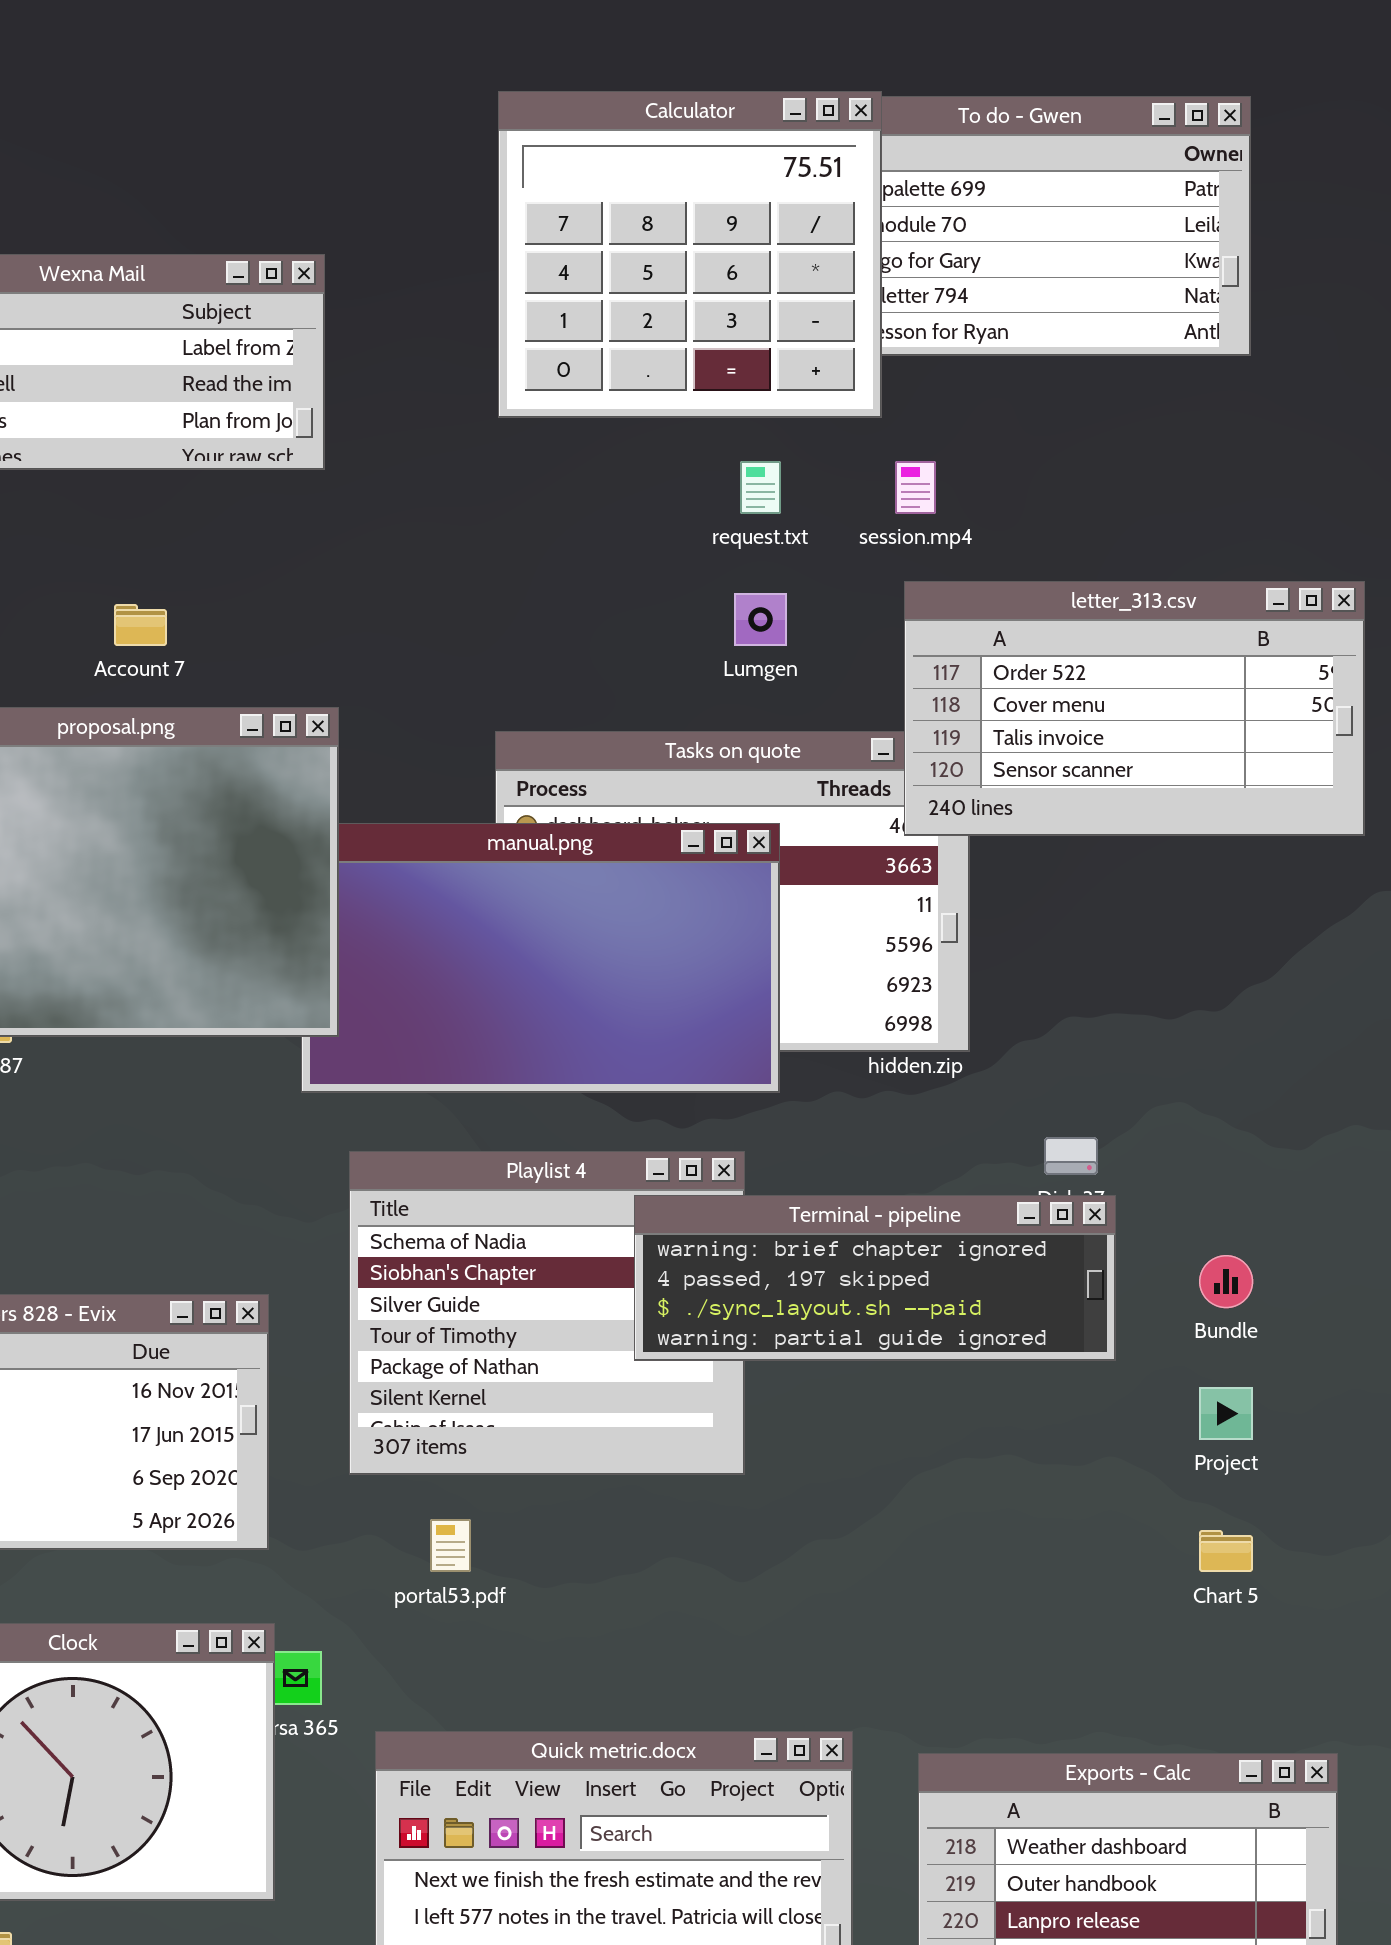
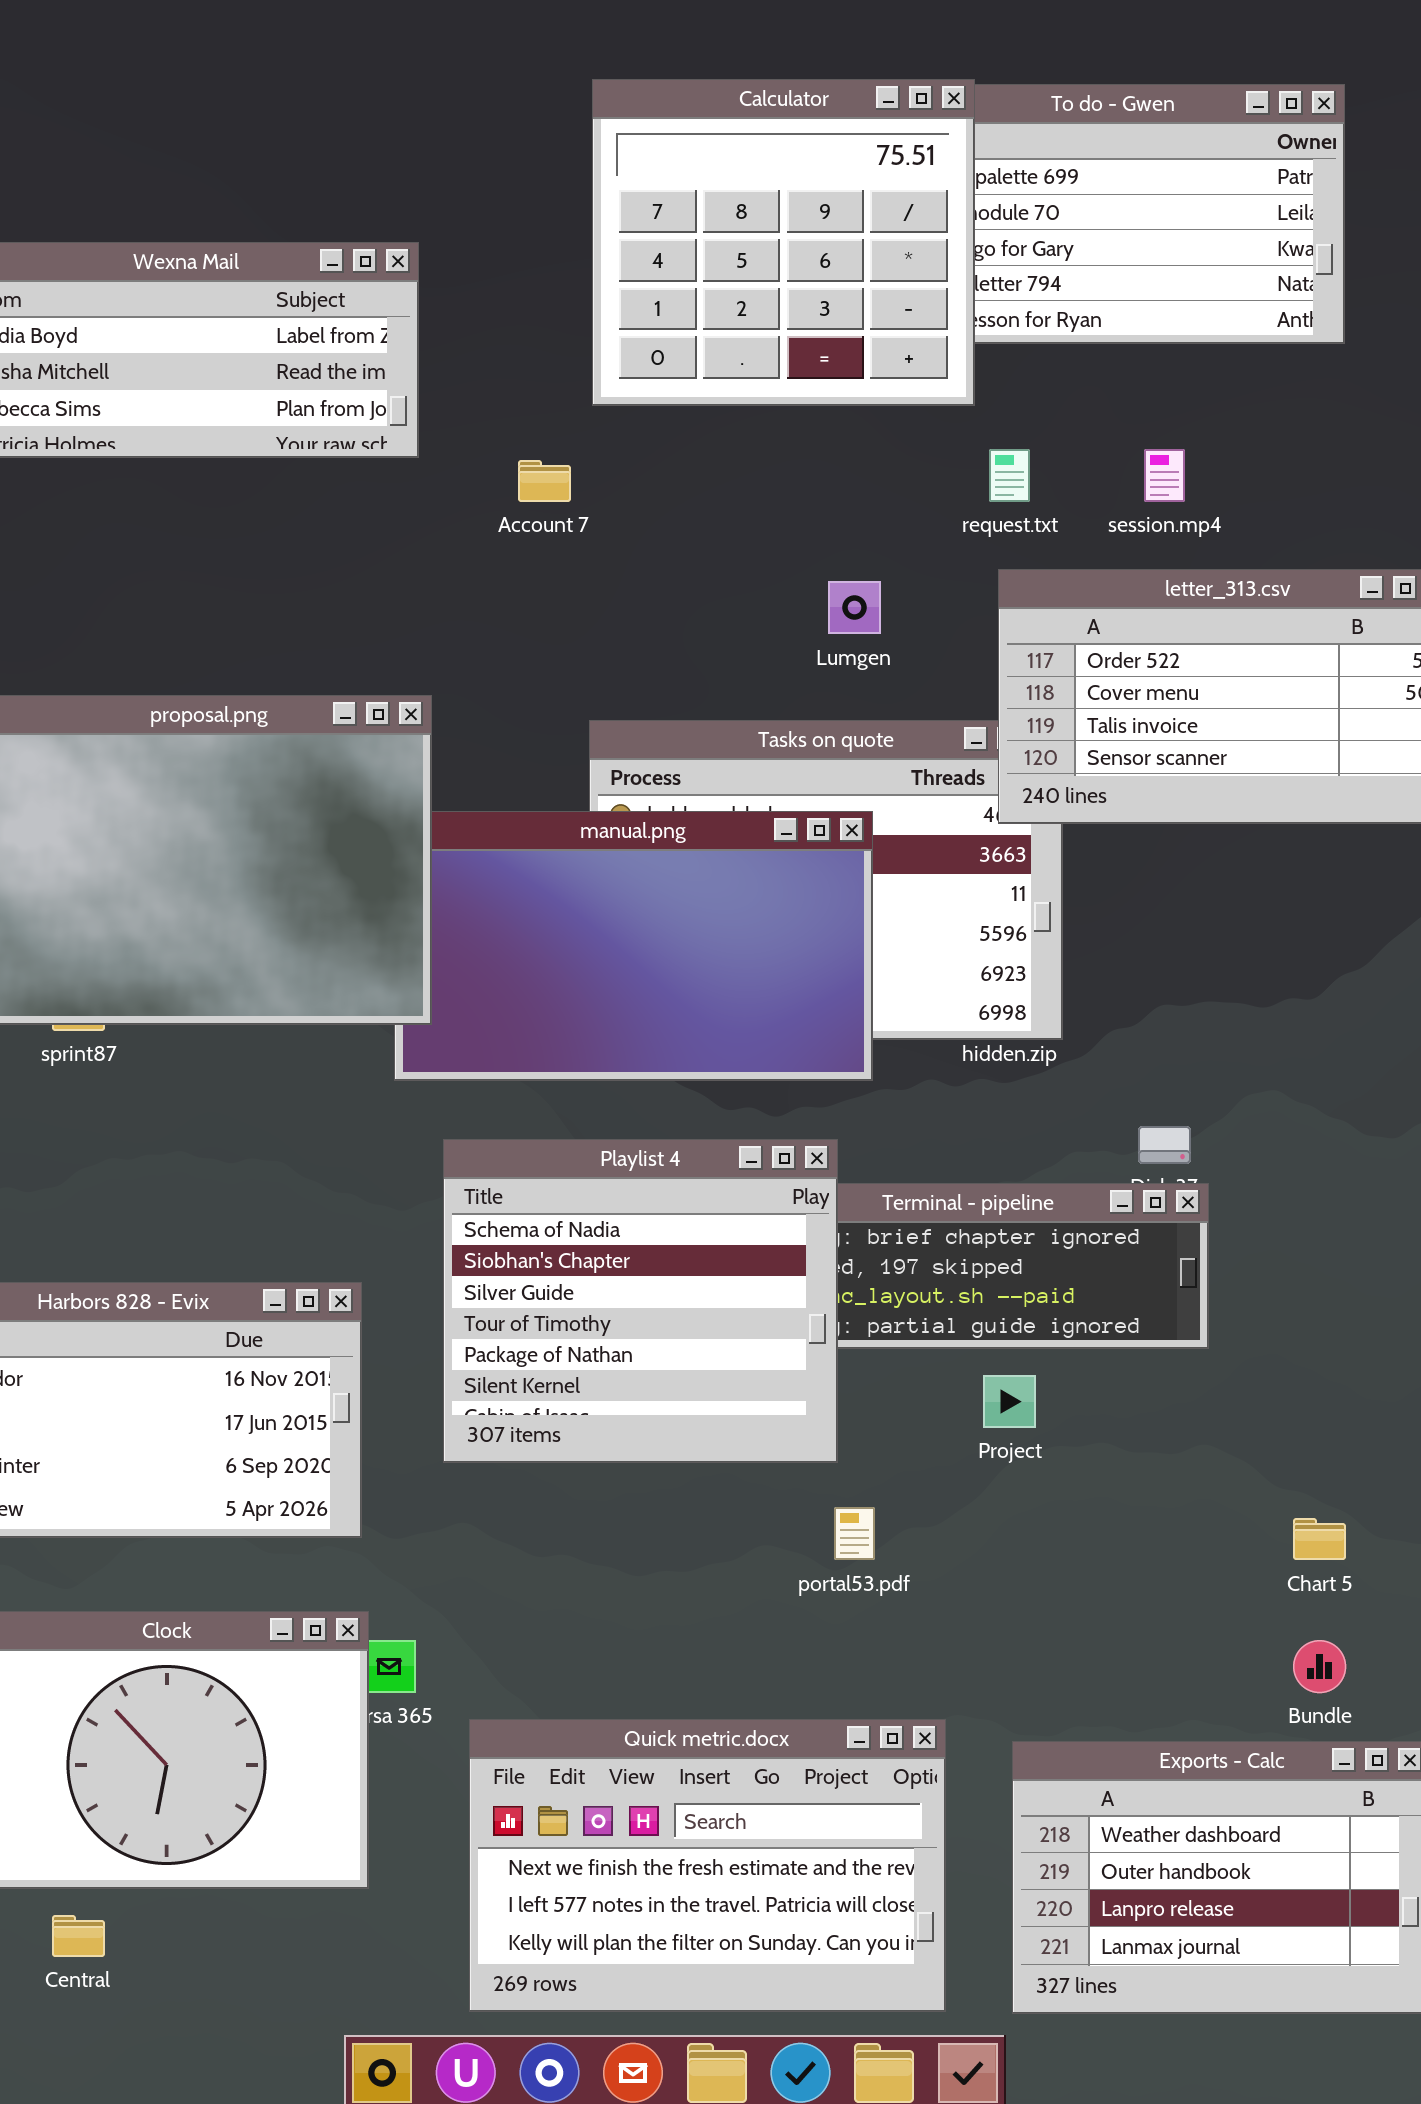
request.txt: [740,461,781,514] -> [989,449,1030,502], moved
session.mp4: [895,461,936,514] -> [1144,449,1185,502], moved
Account 7: [114,604,167,646] -> [518,460,571,502], moved
Playlist 4: [349,1151,745,1475] -> [443,1139,838,1463], raised
Bundle: [1199,1255,1253,1308] -> [1293,1640,1346,1693], moved
Project: [1199,1387,1253,1440] -> [983,1375,1036,1428], moved
portal53.pdf: [430,1519,471,1572] -> [834,1507,875,1560], moved

